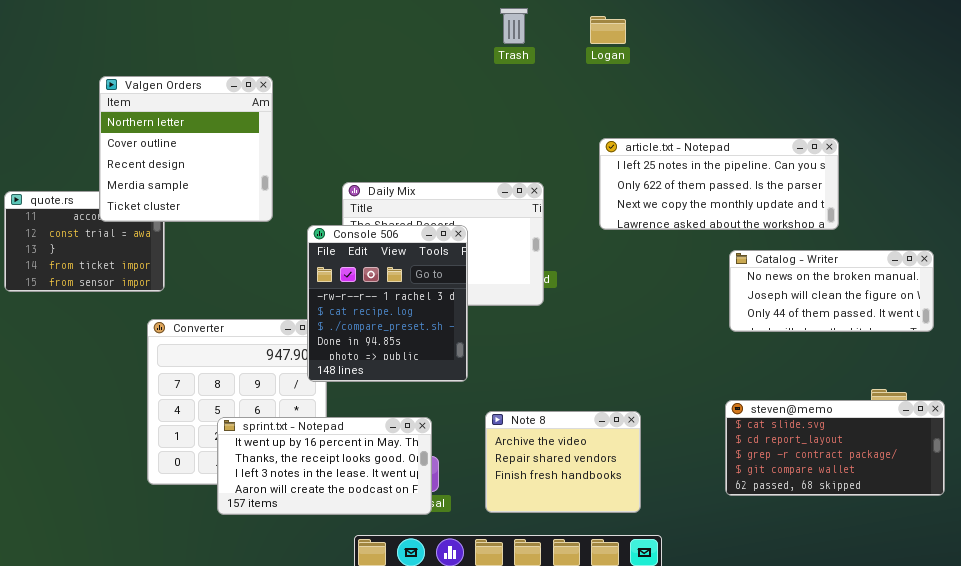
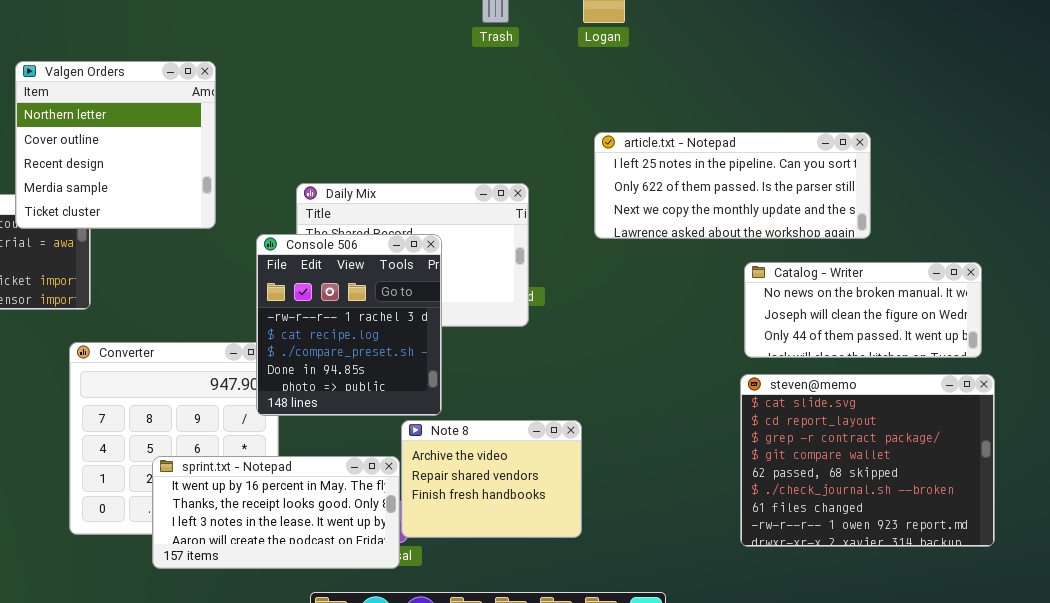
steven@memo: [725,400,945,496] -> [740,374,995,547], resized
Note 8: [485,411,641,513] -> [401,420,582,538], moved

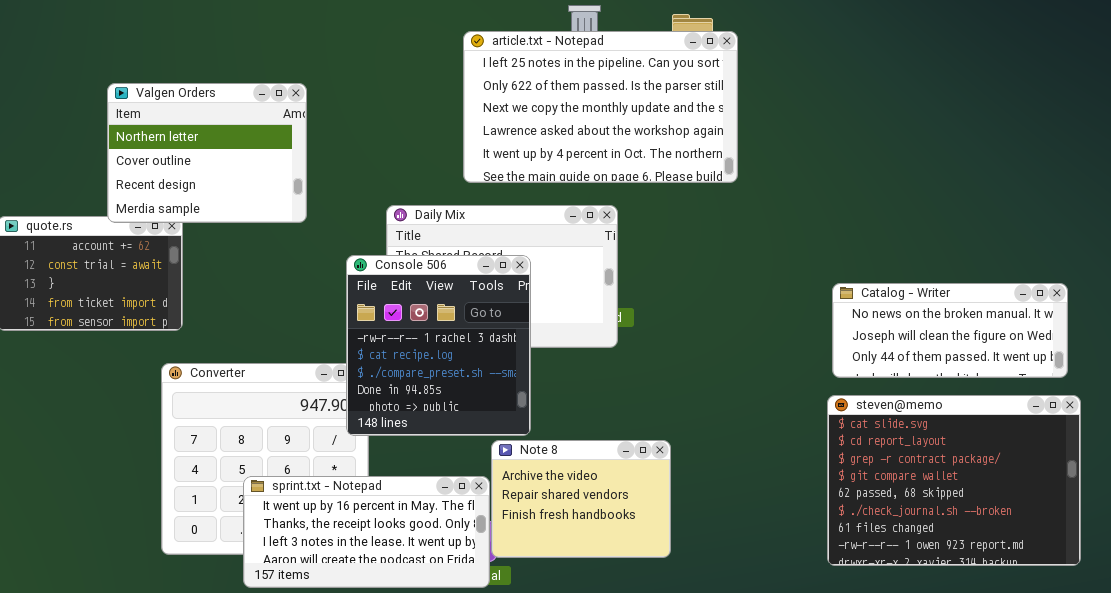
Valgen Orders: [15,61,216,229] -> [107,83,307,223], resized
article.txt - Notepad: [594,132,871,239] -> [463,31,738,183], moved, resized

